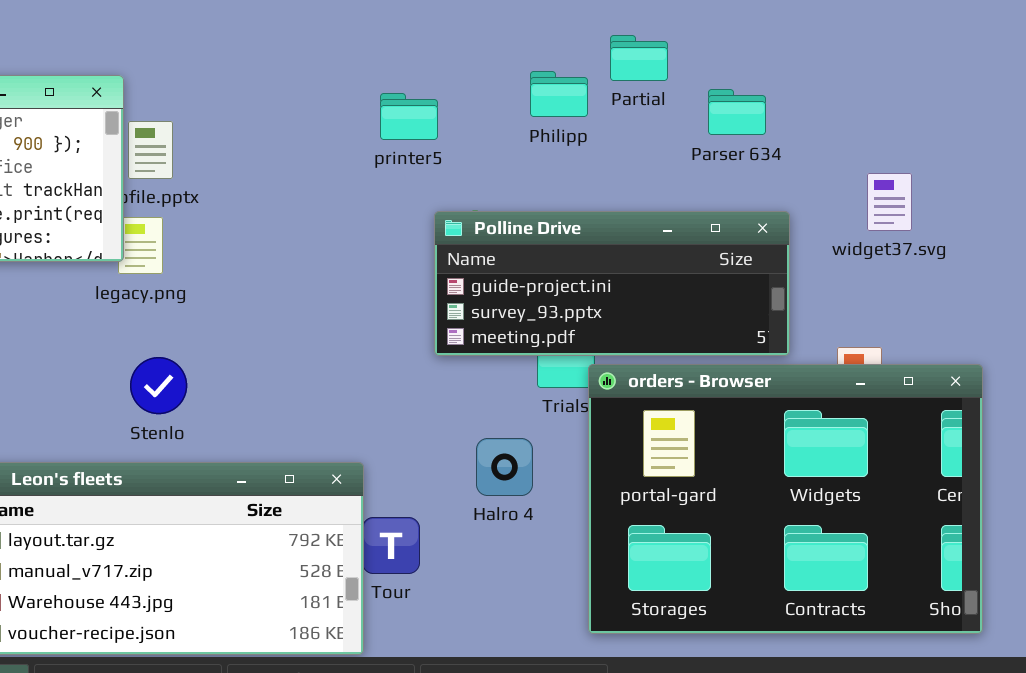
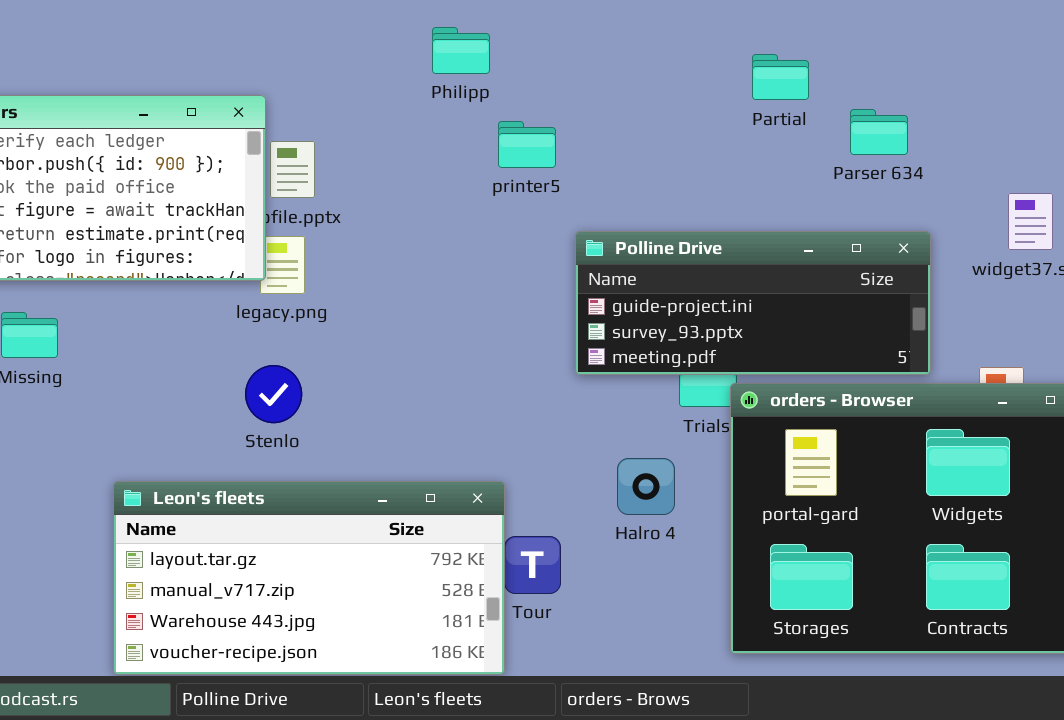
Philipp: [530,71,588,117] -> [432,27,490,74], moved
printer5: [380,93,438,140] -> [498,121,556,168], moved
Stenlo: [130,357,187,414] -> [245,365,302,423], moved

